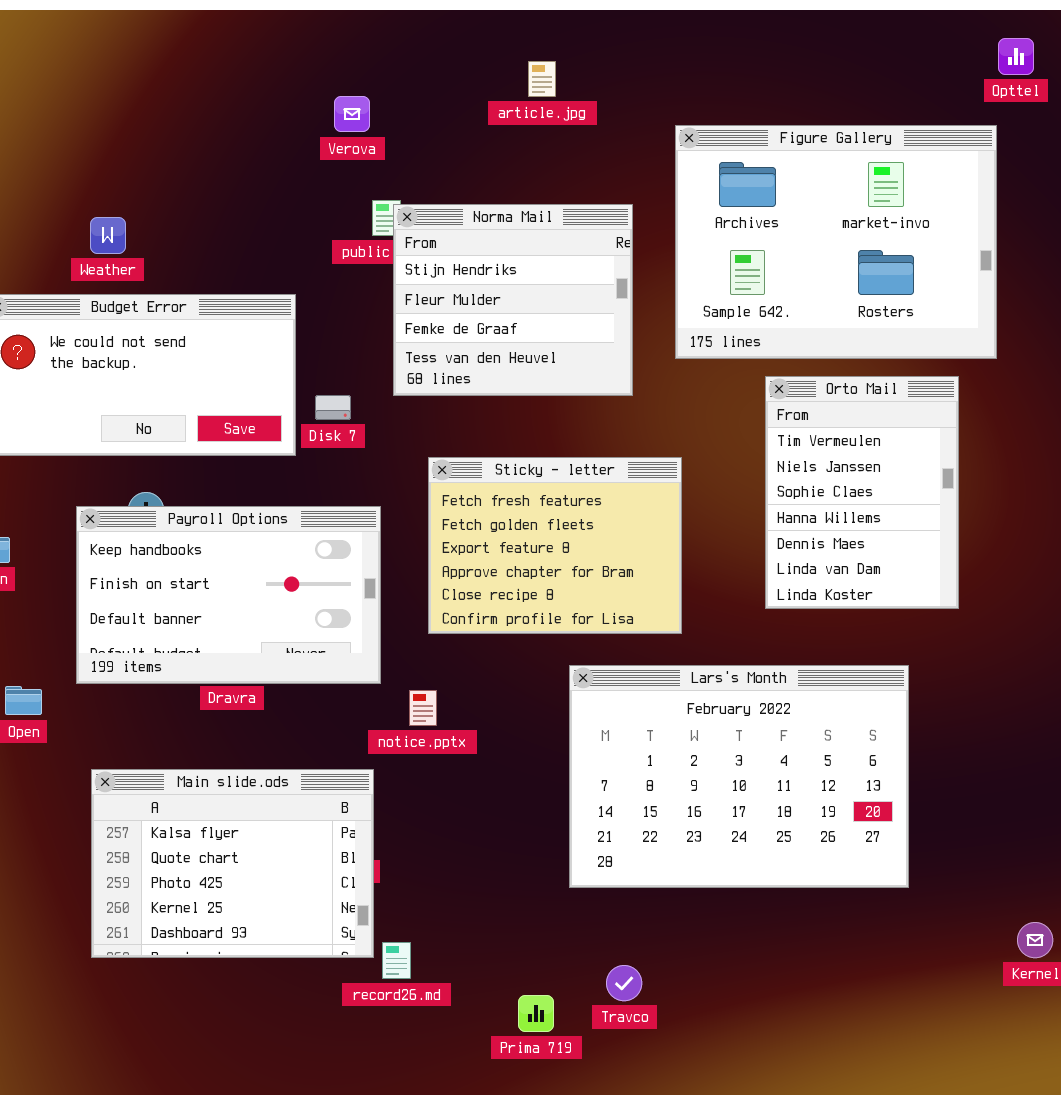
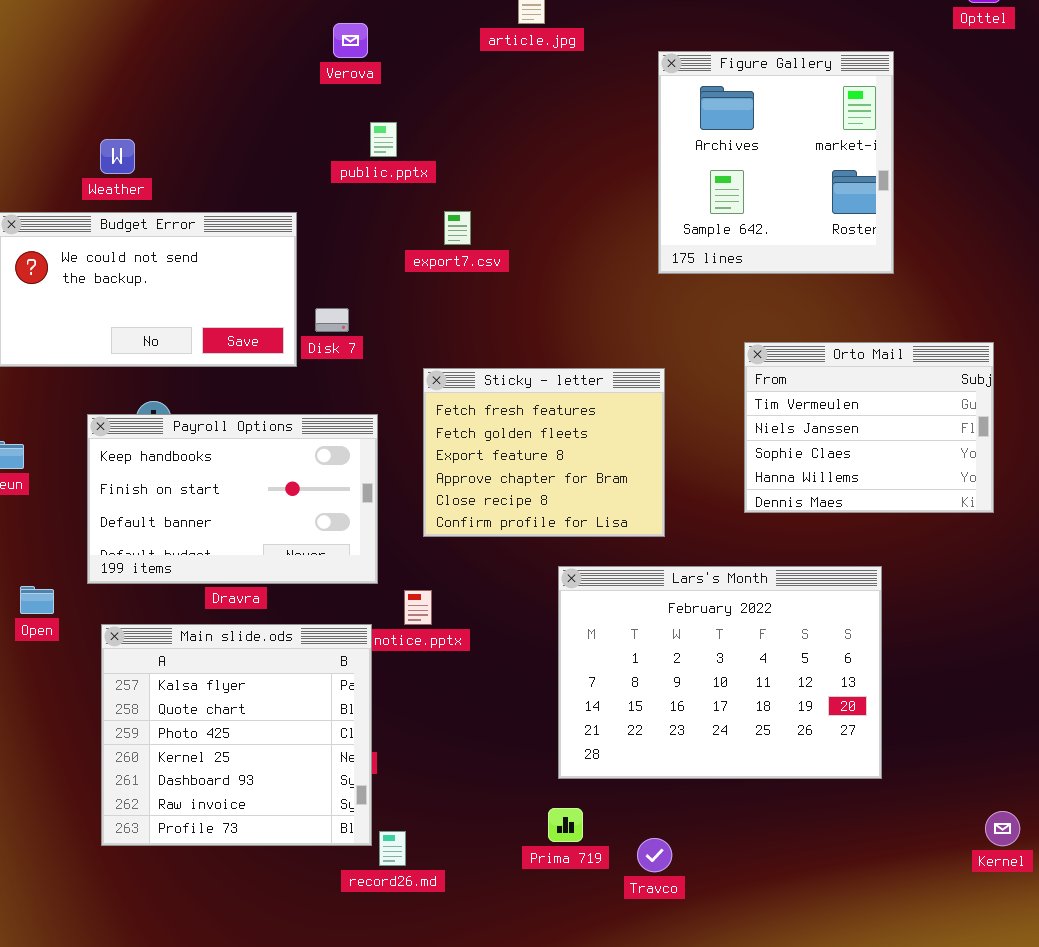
Figure Gallery: [675,125,997,359] -> [658,51,894,274], resized
Norma Mail: [393,204,633,396] -> none, closed
Orto Mail: [765,376,959,609] -> [744,342,994,513], resized
Main slide.ods: [91,769,374,958] -> [101,624,372,846], resized
Travco: [606,965,642,1001] -> [637,838,672,872], moved
Prima 719: [518,995,554,1032] -> [548,808,583,842], moved

